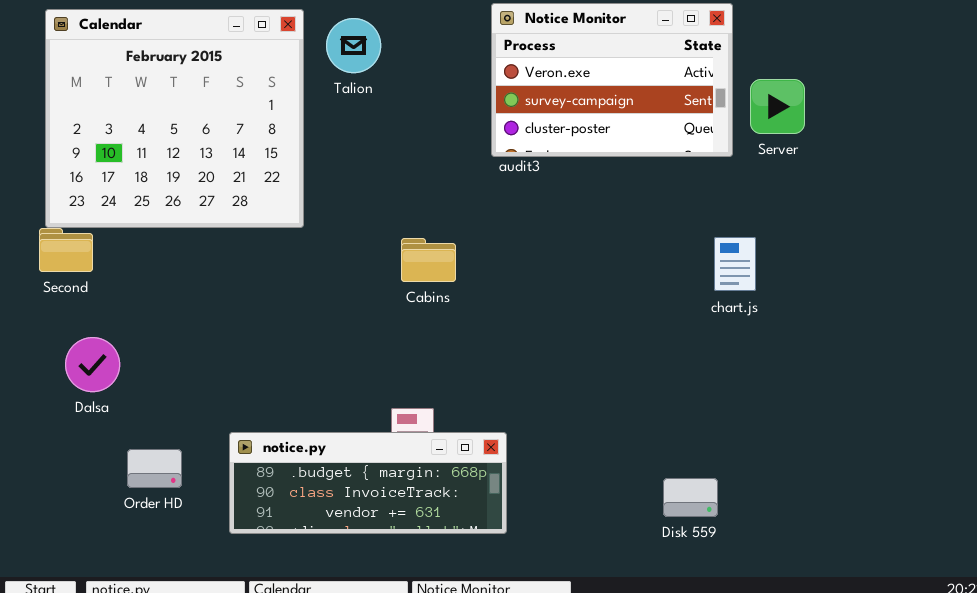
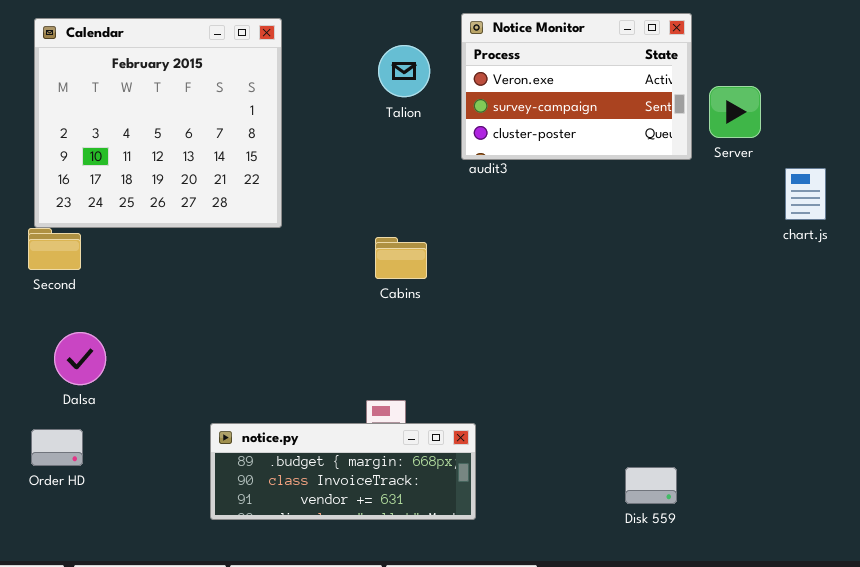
Talion: [326,18,381,73] -> [378,45,430,97], moved
chart.js: [714,237,756,291] -> [785,168,826,220], moved
Order HD: [127,449,182,488] -> [31,429,83,466], moved

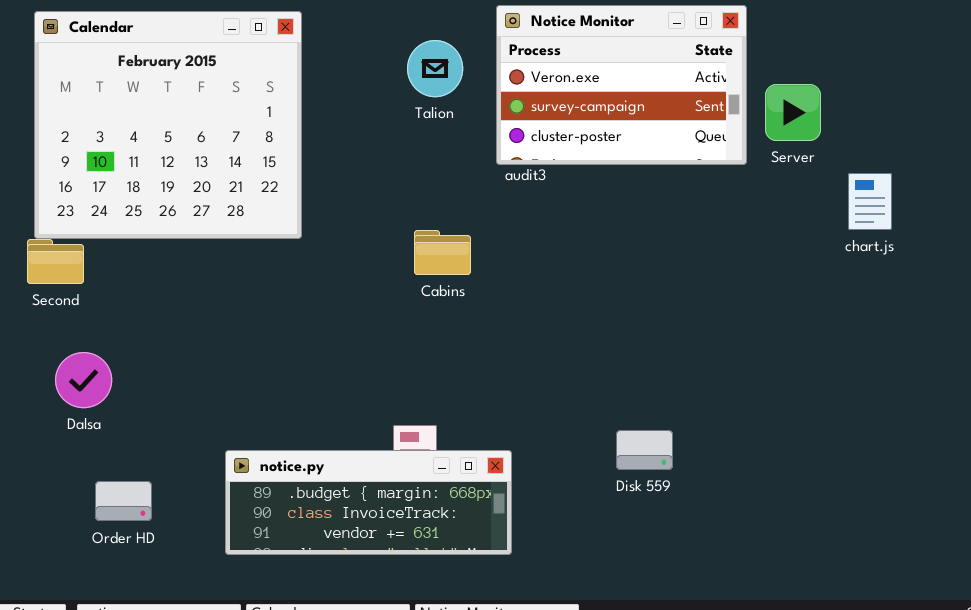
Cabins: [375,237,427,279] -> [414,230,471,275], moved
Order HD: [31,429,83,466] -> [95,481,152,521], moved
Disk 559: [625,467,677,504] -> [616,430,673,470], moved

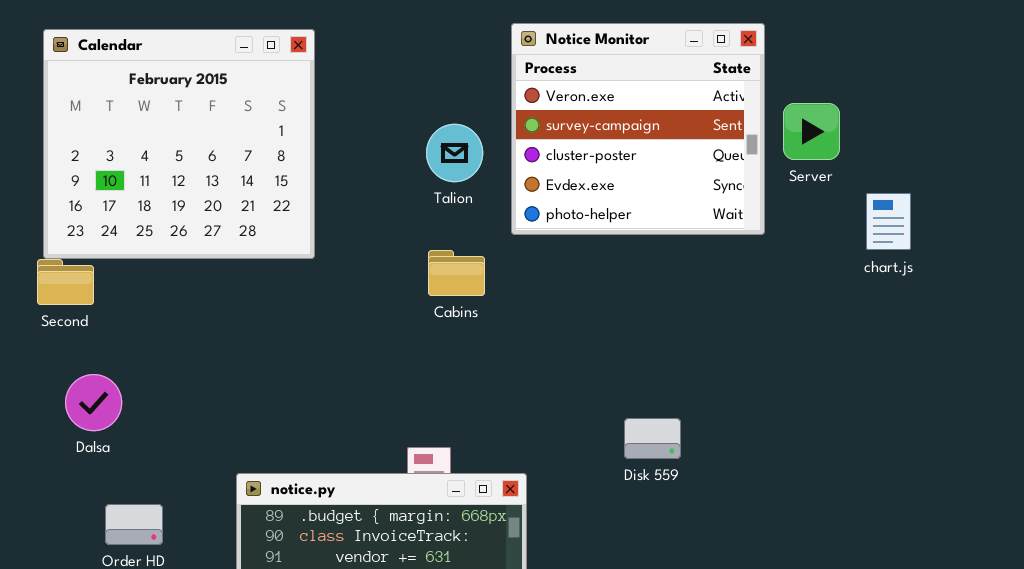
Notice Monitor: [496,5,747,165] -> [511,23,765,235], resized
Talion: [407,40,463,97] -> [426,124,483,182], moved
Disk 559: [616,430,673,470] -> [624,418,681,459], moved

